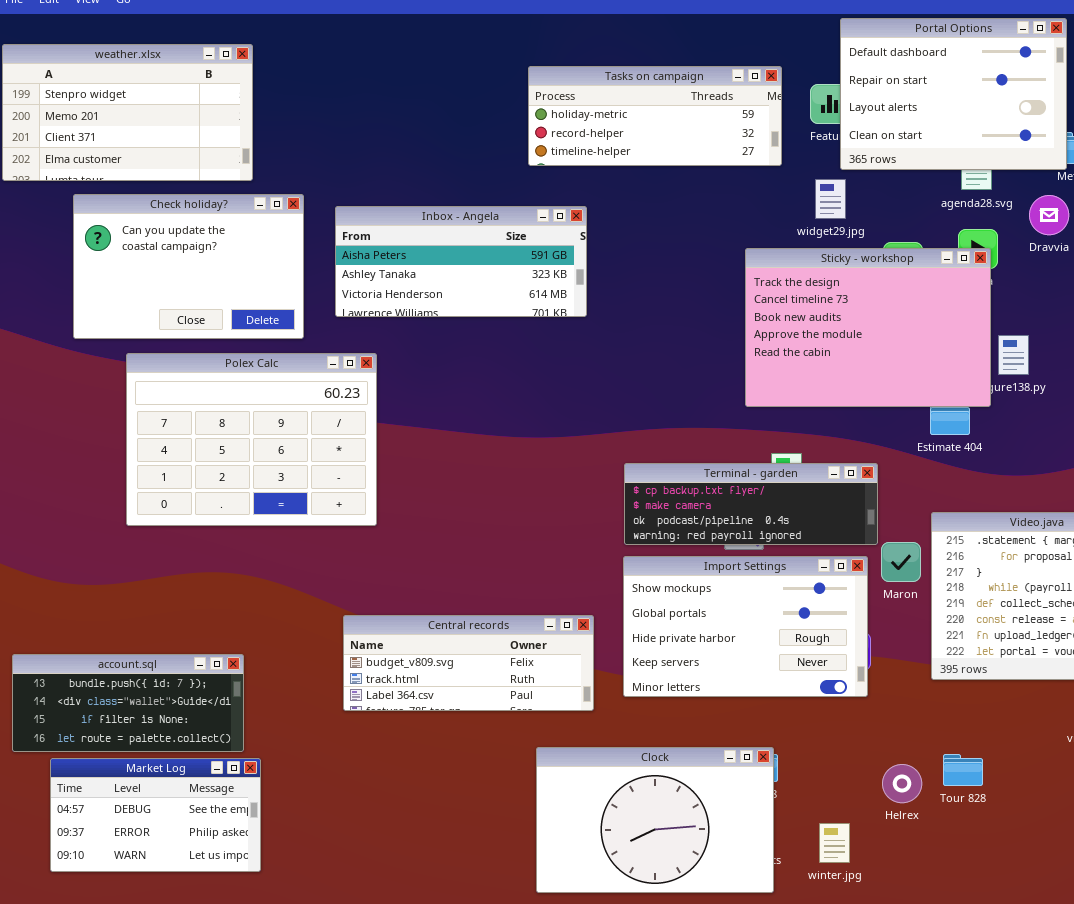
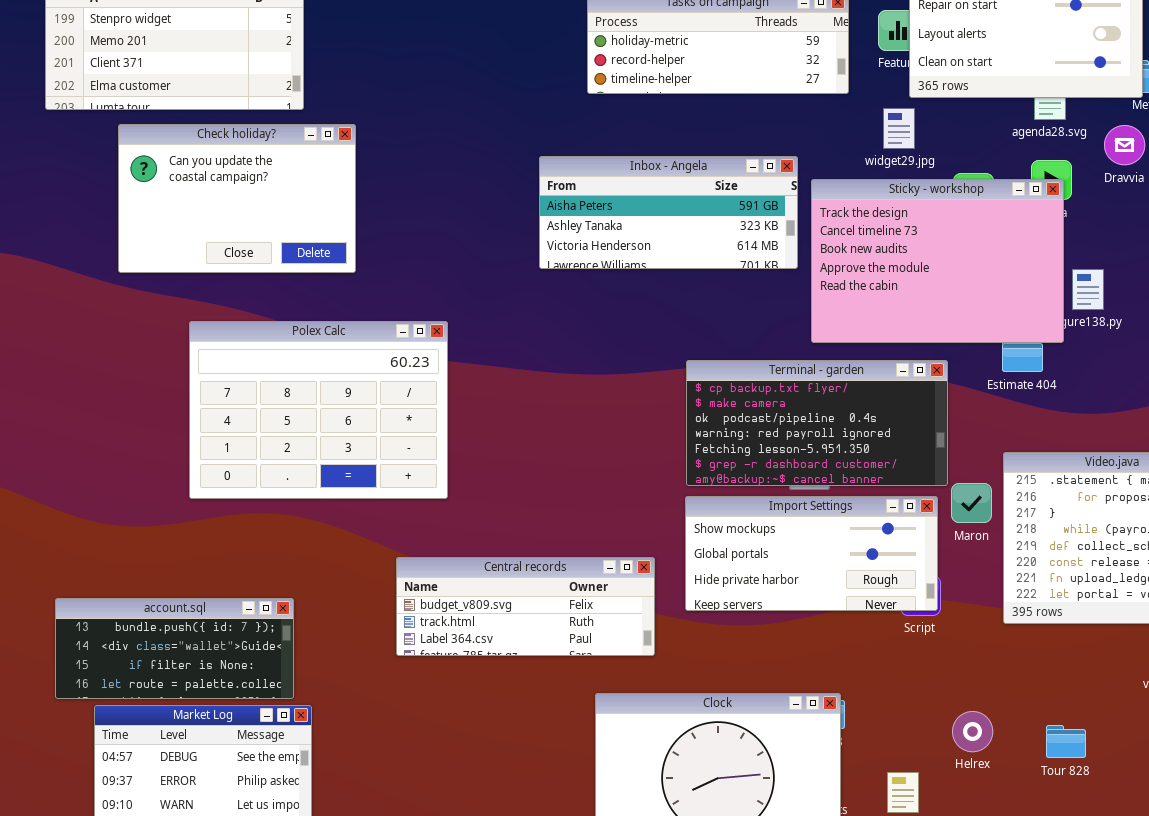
Inbox - Angela: [335,206,587,317] -> [539,156,798,269], moved
Polex Calc: [126,353,377,526] -> [189,321,448,499], moved
Terminal - garden: [624,463,878,545] -> [686,360,948,486], resized
Import Settings: [623,556,868,697] -> [685,496,938,611], resized
Tour 828: [943,754,983,786] -> [1046,725,1086,758], moved

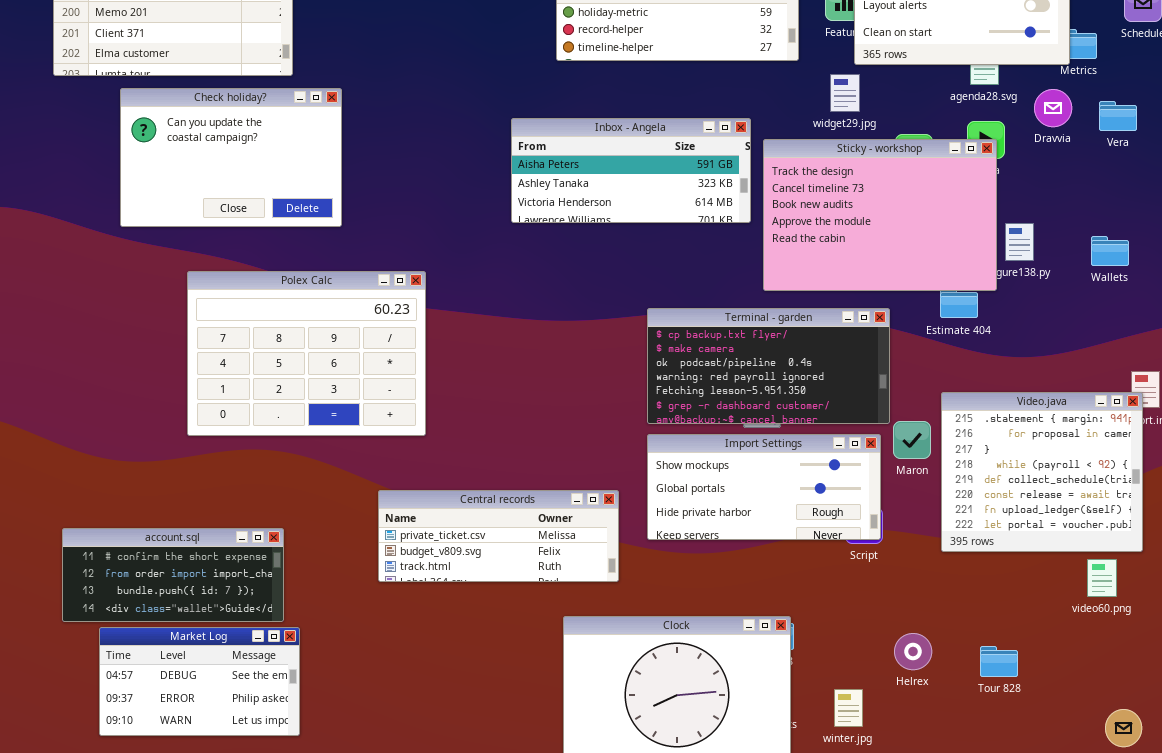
Central records: [396,557,655,656] -> [378,490,619,582], scrolled up 1 row
account.sql: [55,598,294,699] -> [62,528,284,622], scrolled up 2 rows

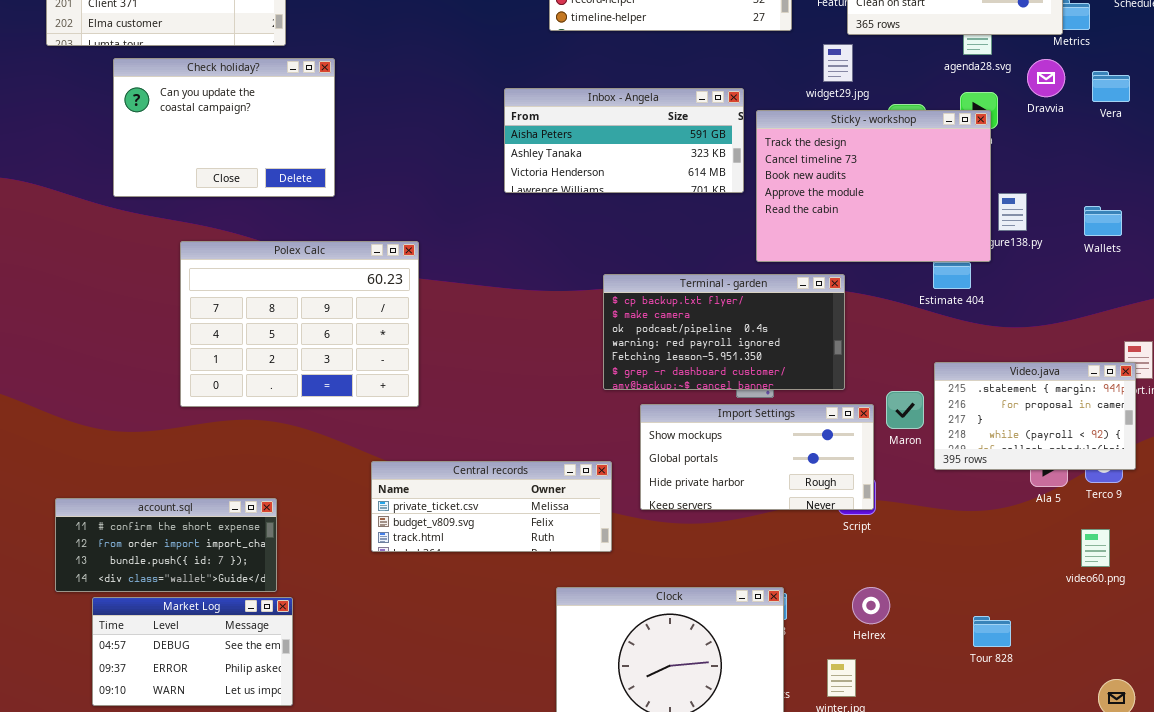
Terminal - garden: [647,308,890,424] -> [603,274,845,390], moved
Video.java: [941,392,1143,552] -> [934,362,1136,470], resized
Helrex: [894,633,932,670] -> [852,587,890,624], moved

